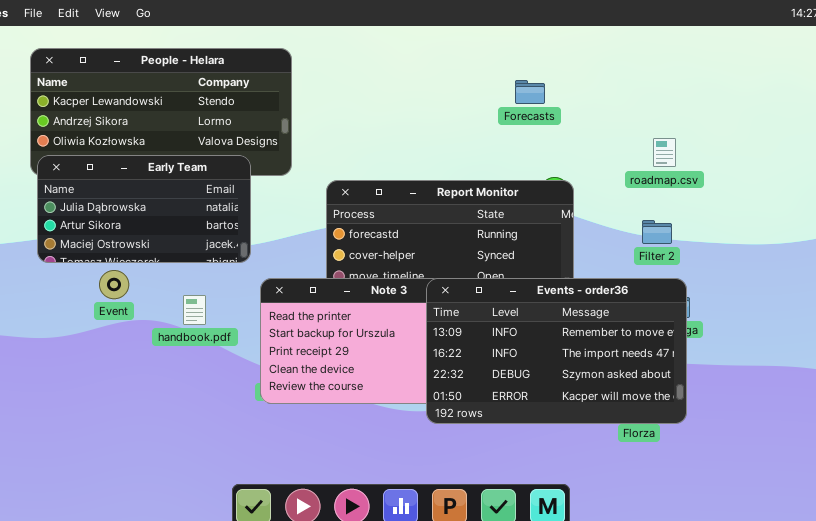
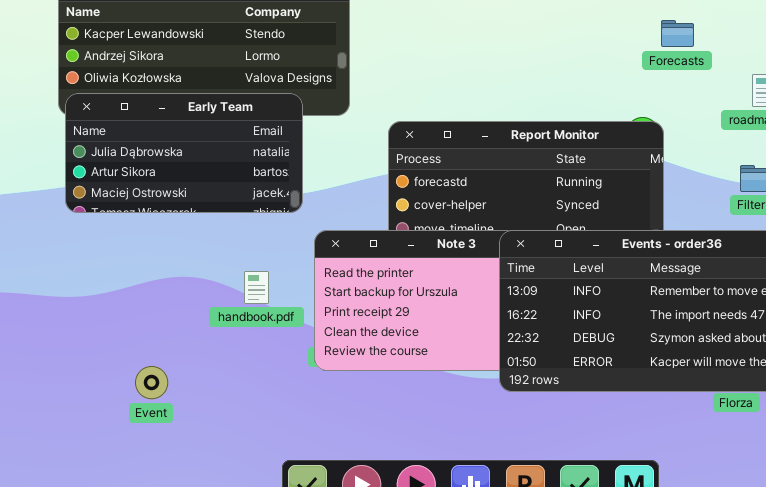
Forecasts: [515,80,545,104] -> [661,20,694,47], moved
Event: [99,270,129,299] -> [135,366,168,399], moved
handbook.pdf: [183,295,206,325] -> [244,271,269,304], moved

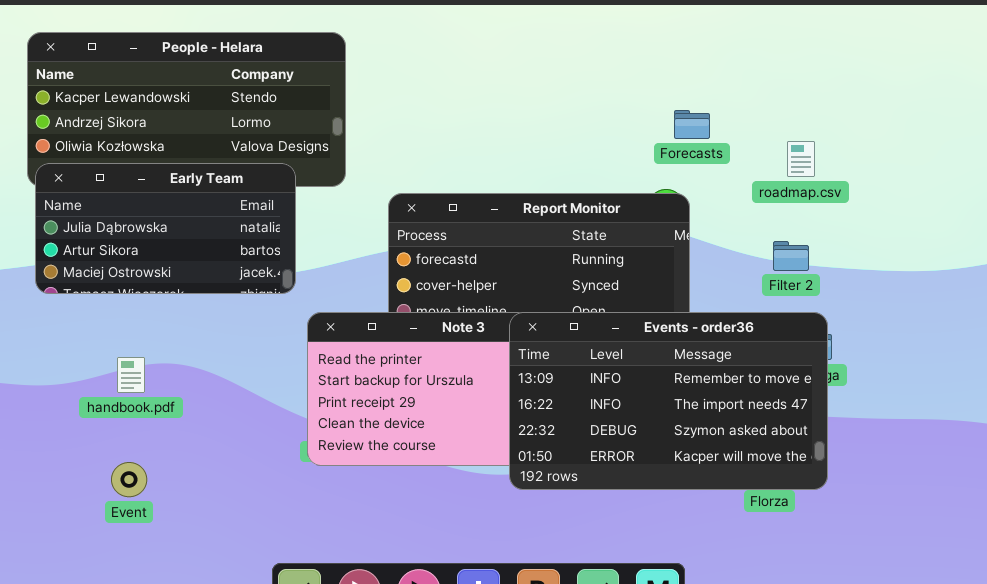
Forecasts: [661,20,694,47] -> [674,110,710,139], moved
handbook.pdf: [244,271,269,304] -> [117,357,145,393], moved

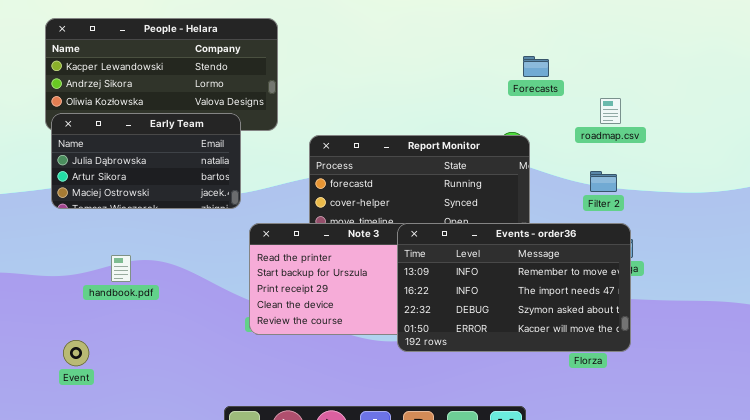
Forecasts: [674,110,710,139] -> [523,56,549,77], moved
Event: [111,462,147,497] -> [63,340,89,366], moved

